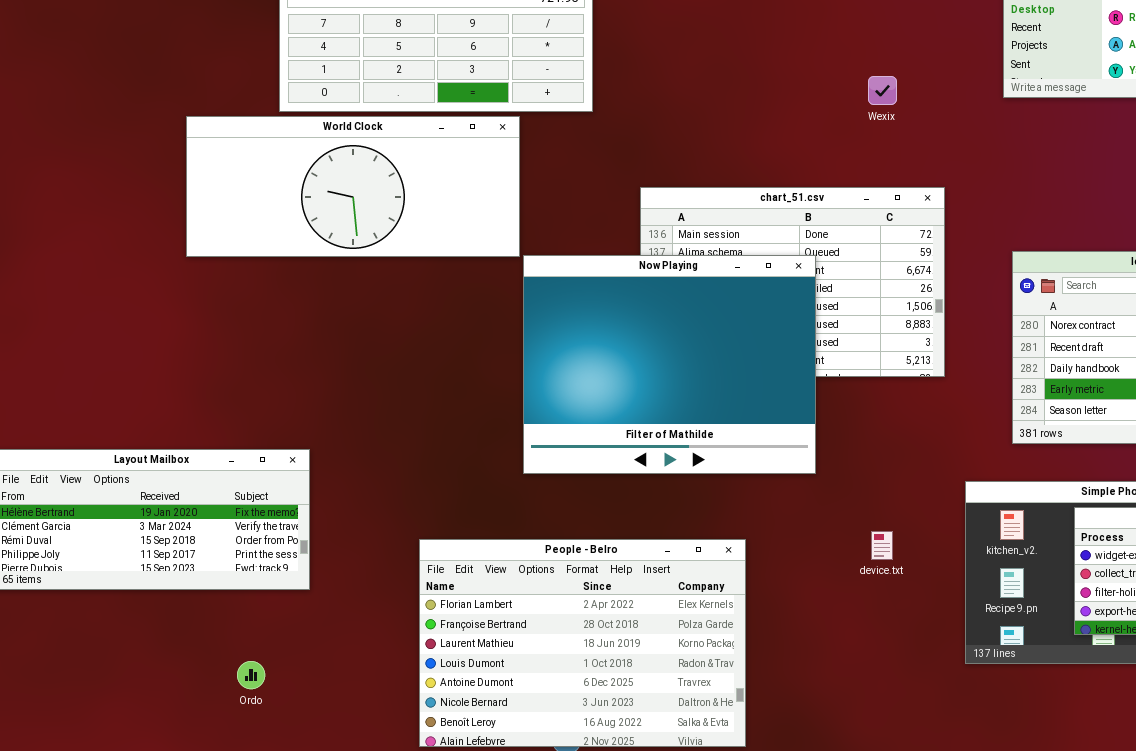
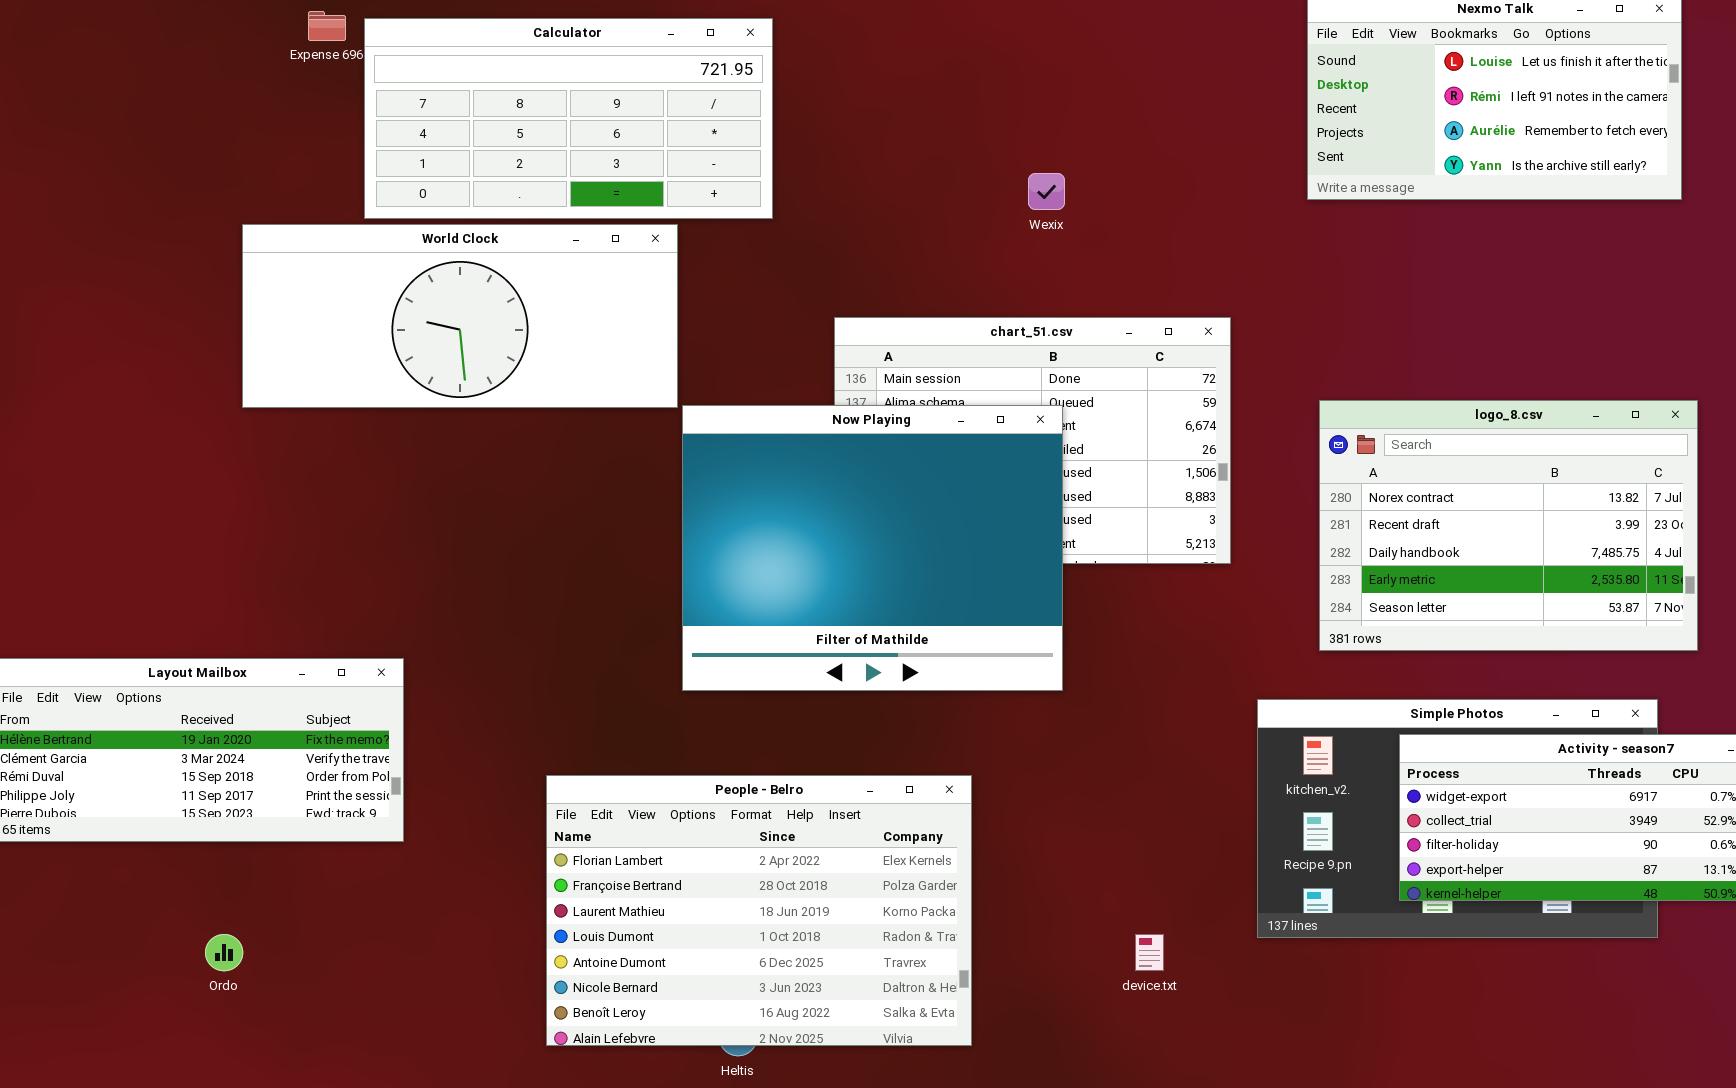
Wexix: [868,76,897,105] -> [1028,173,1065,210], moved
device.txt: [871,531,893,560] -> [1135,934,1164,971], moved
Ordo: [237,661,265,689] -> [205,934,243,971], moved

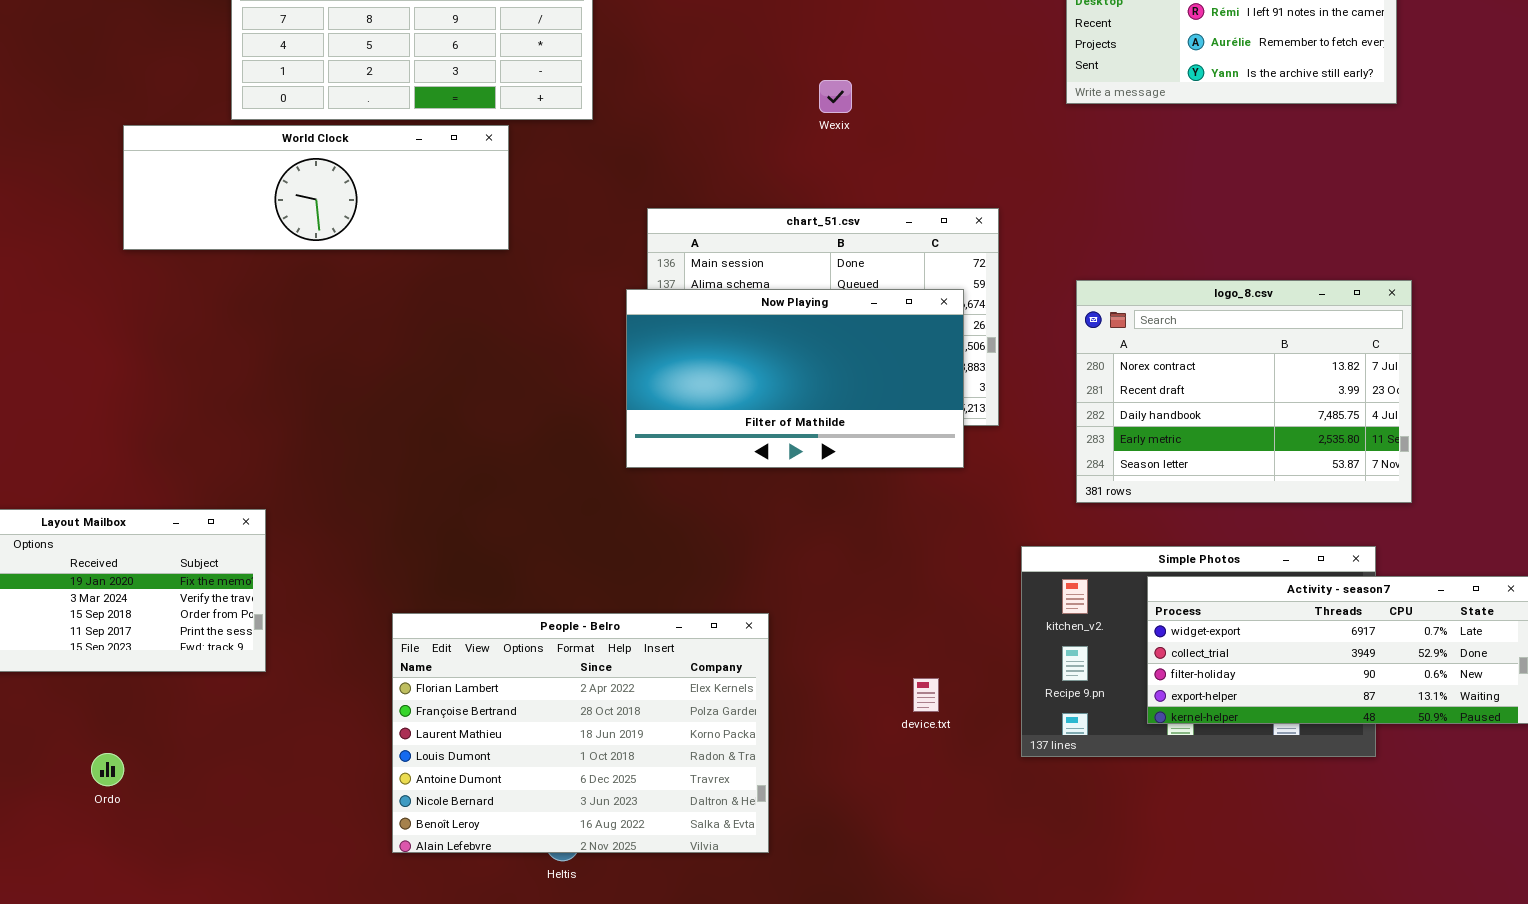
World Clock: [242,224,678,408] -> [123,125,509,250], resized
Now Playing: [682,405,1063,691] -> [626,289,964,468], moved, resized
device.txt: [1135,934,1164,971] -> [913,678,939,712], moved

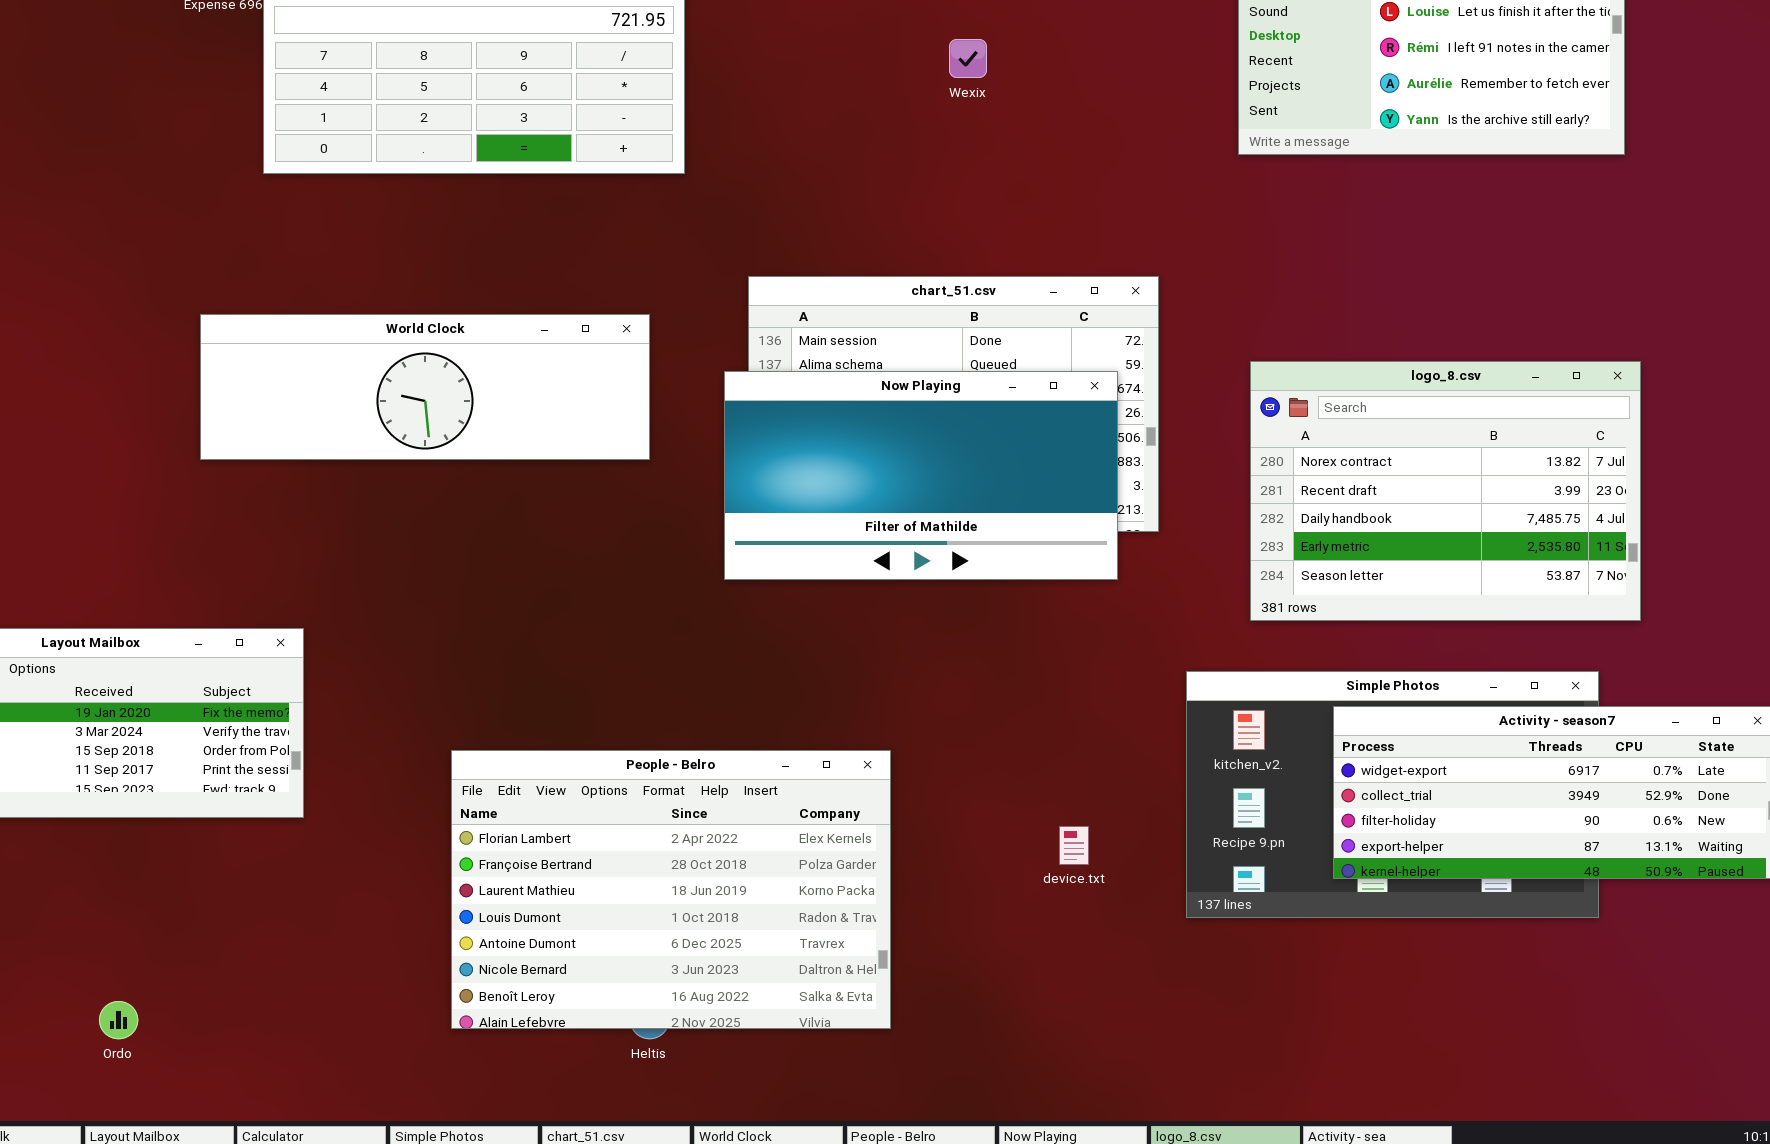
Wexix: [819,80,852,113] -> [949,39,987,78], moved
World Clock: [123,125,509,250] -> [200,314,650,460], moved
Ordo: [91,753,124,786] -> [99,1001,138,1039], moved

